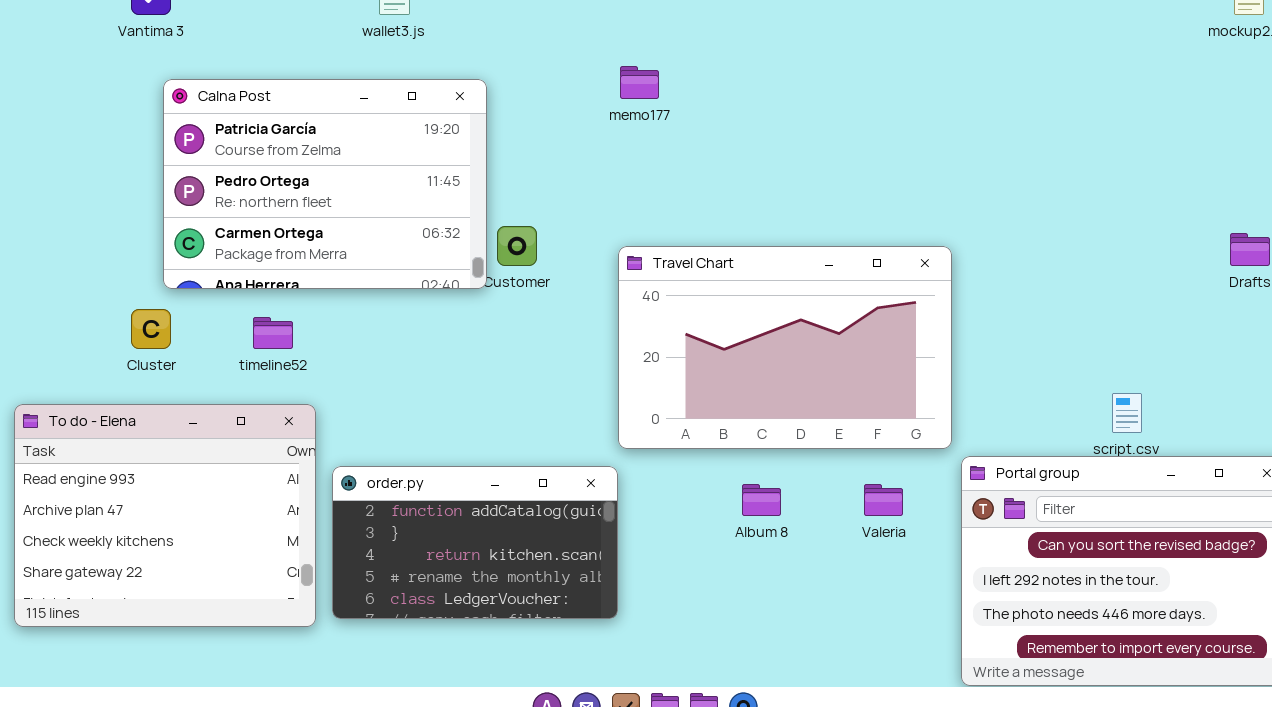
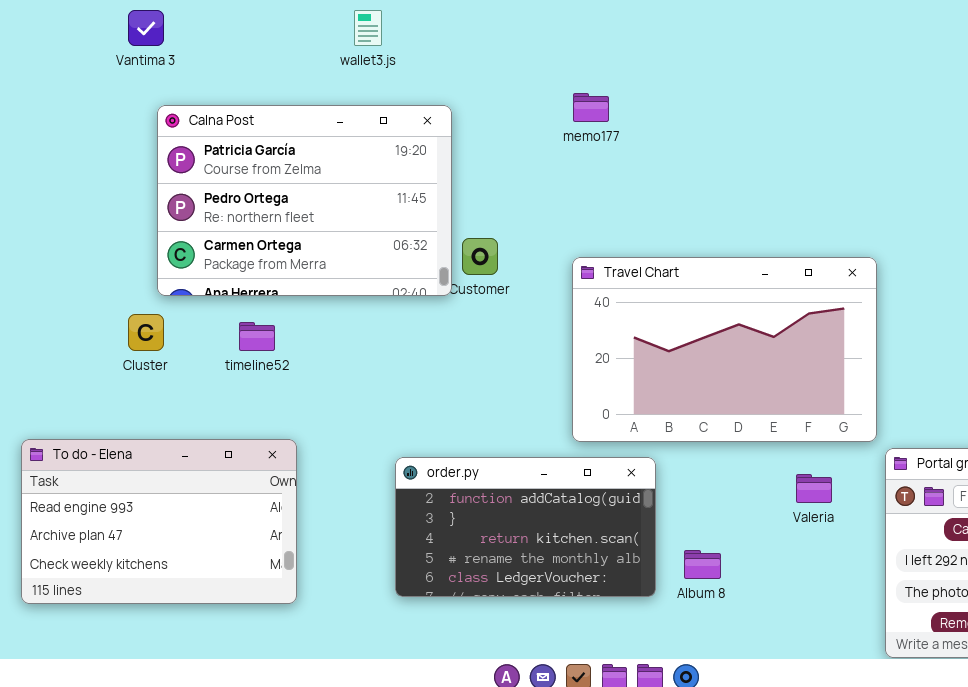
To do - Elena: [14,404,316,627] -> [21,439,297,604], resized
order.py: [332,466,618,619] -> [395,457,656,597], moved
Album 8: [742,484,781,516] -> [684,550,721,579], moved

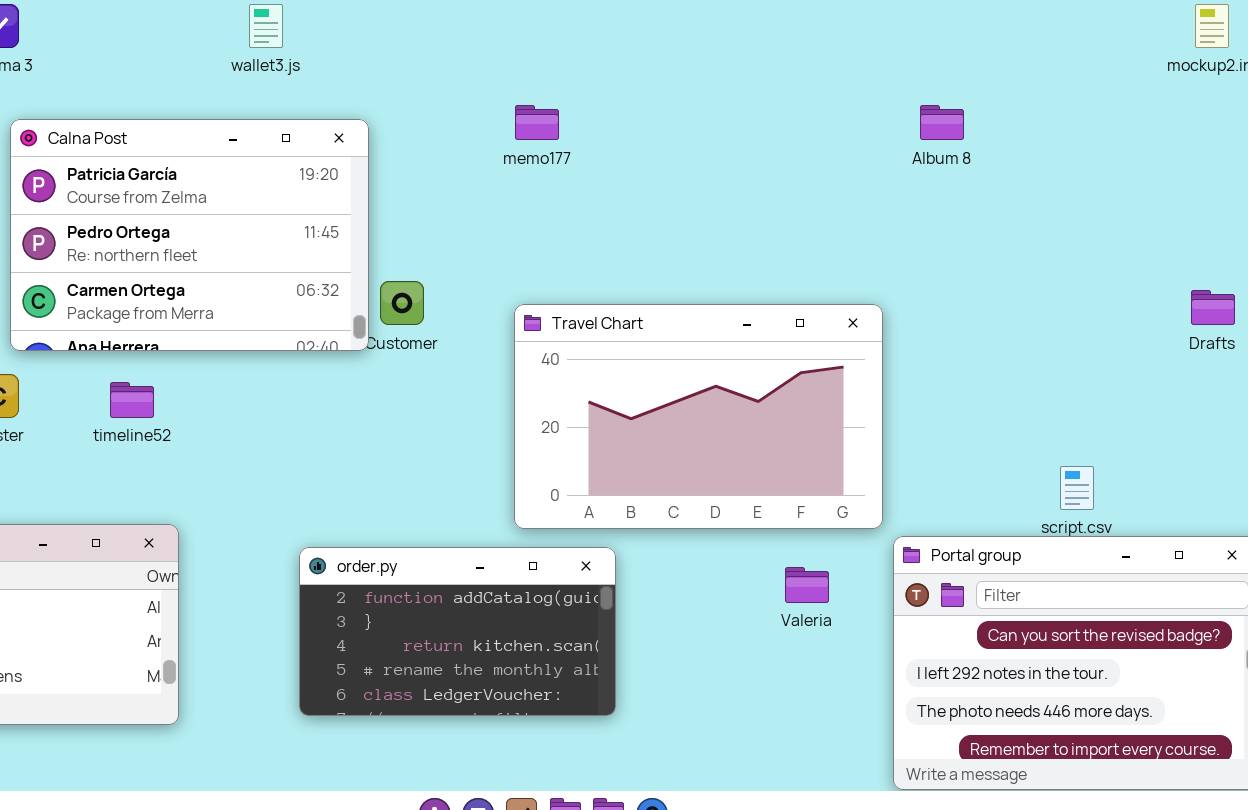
Album 8: [684,550,721,579] -> [920,105,964,140], moved

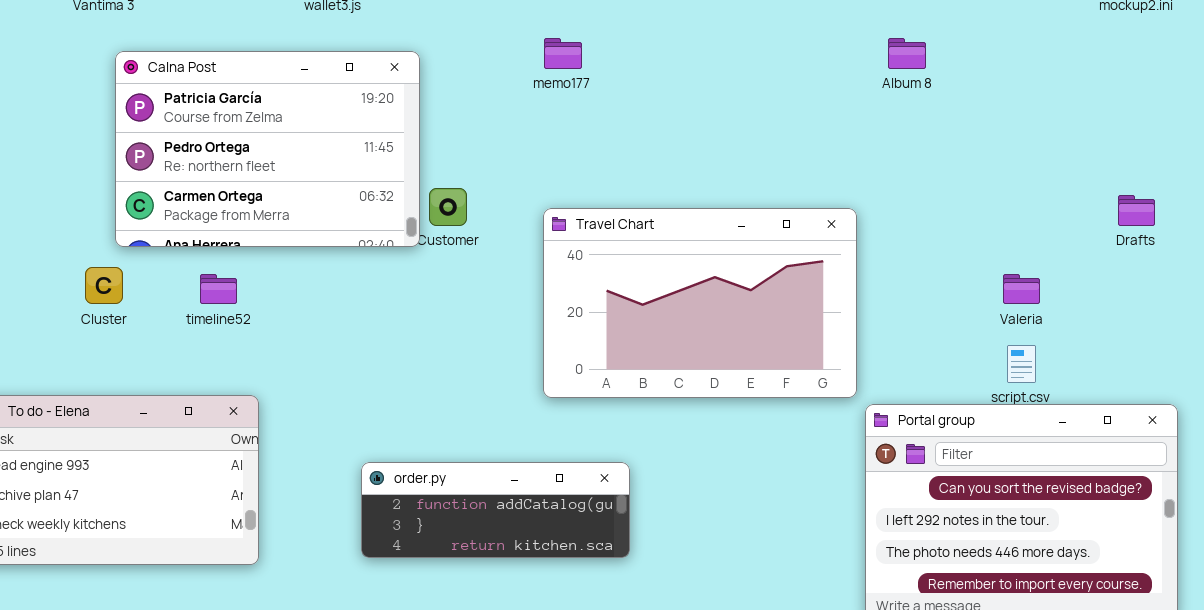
order.py: [299,547,616,716] -> [361,462,630,558], resized
Valeria: [785,567,829,603] -> [1003,274,1040,304], moved

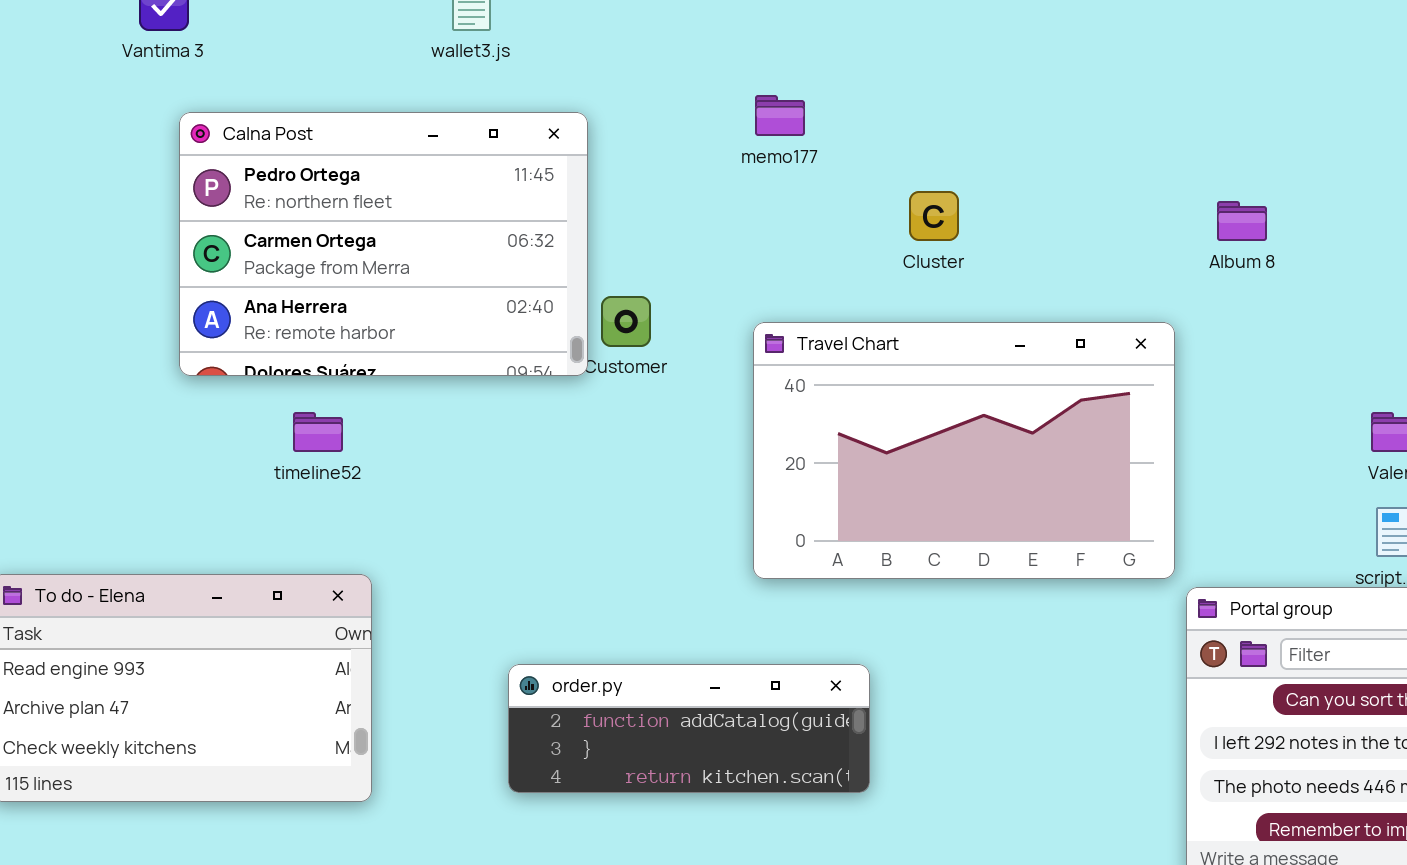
Album 8: [888,38,926,69] -> [1217,201,1267,241], moved
Calna Post: [115,51,420,247] -> [179,112,588,376], scrolled down 1 row
Cluster: [85,267,123,304] -> [909,191,959,241], moved

